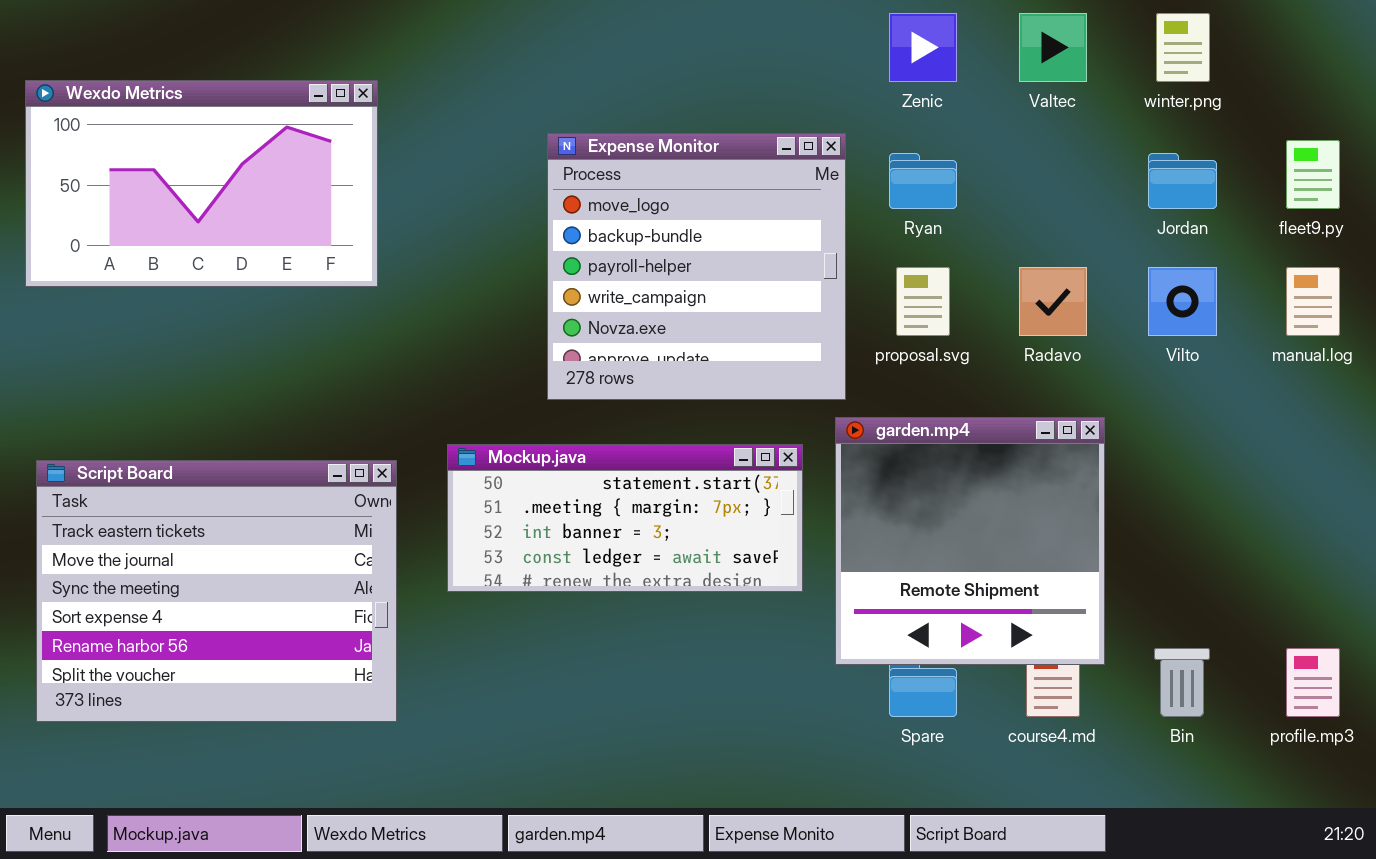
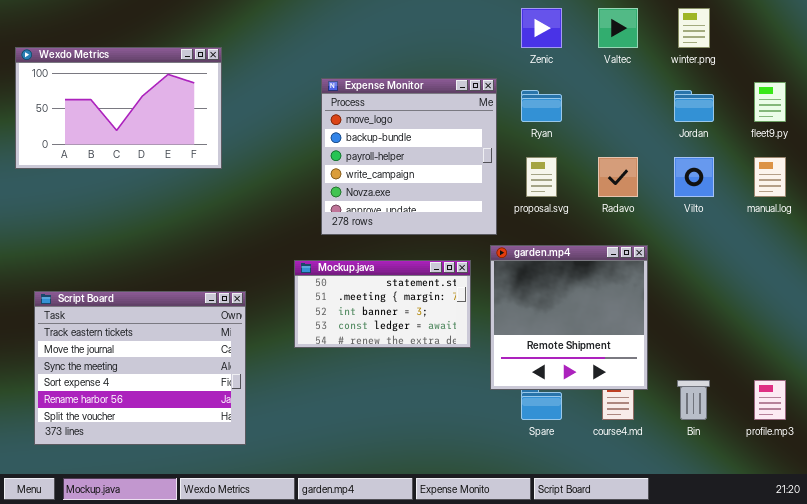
Mockup.java: [447,444,803,592] -> [294,260,471,348], resized
Script Board: [36,460,397,722] -> [34,291,246,445], moved

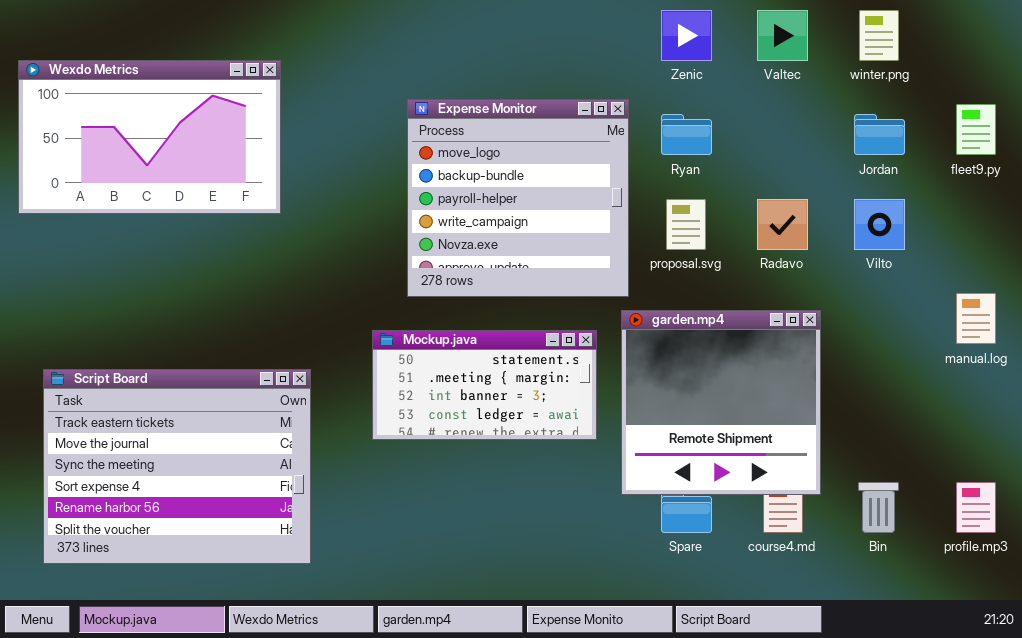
manual.log: [754,157,786,197] -> [956,293,996,344], moved

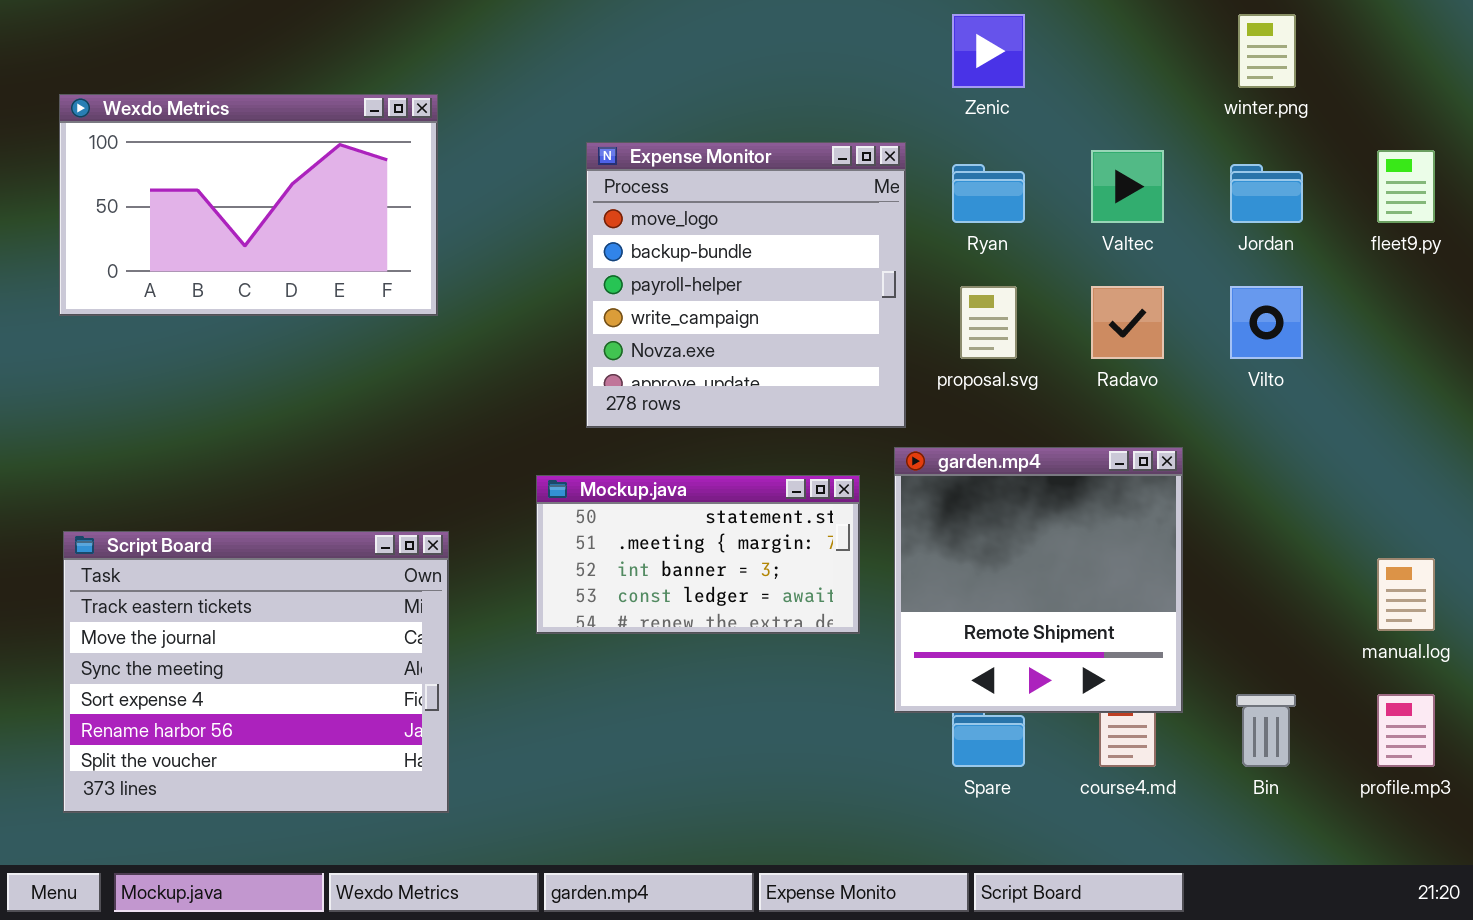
Valtec: [757,10,808,61] -> [1091,150,1164,223], moved
Wexdo Metrics: [18,60,281,214] -> [59,94,438,316], moved
manual.log: [956,293,996,344] -> [1377,558,1435,631], moved

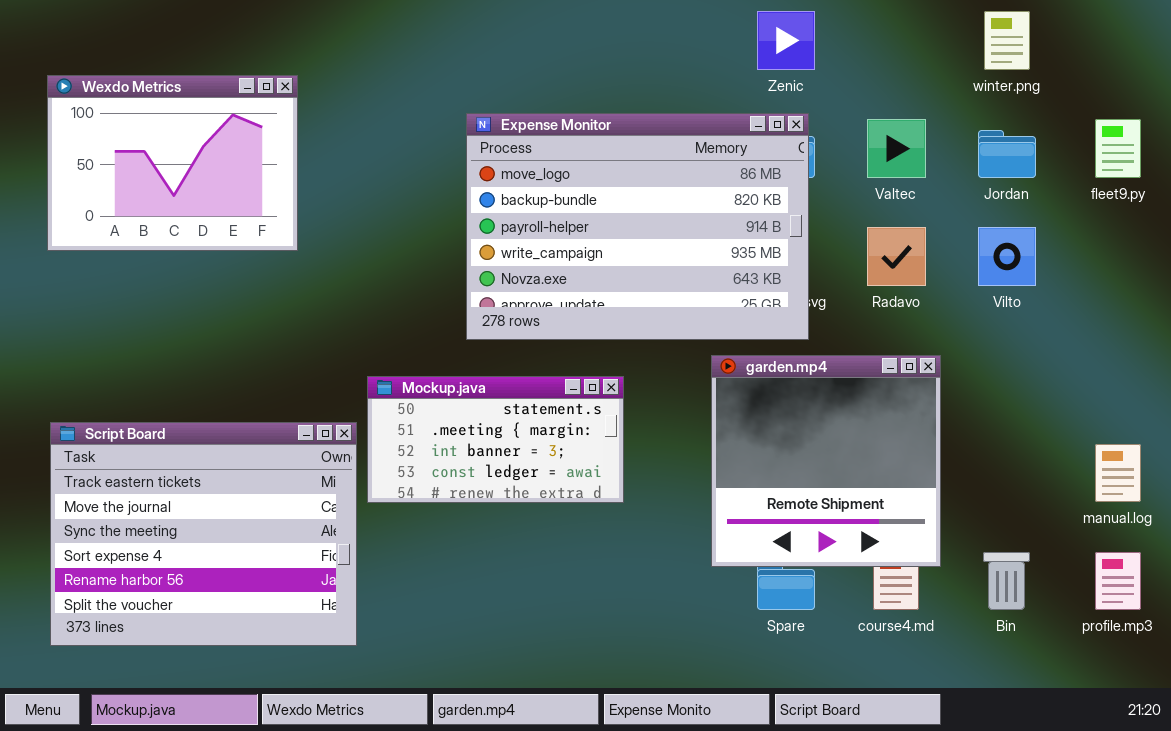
Wexdo Metrics: [59,94,438,316] -> [47,75,298,251], resized
Expense Monitor: [586,142,906,428] -> [466,113,809,340], resized
Mockup.java: [536,475,860,634] -> [367,376,624,503], moved

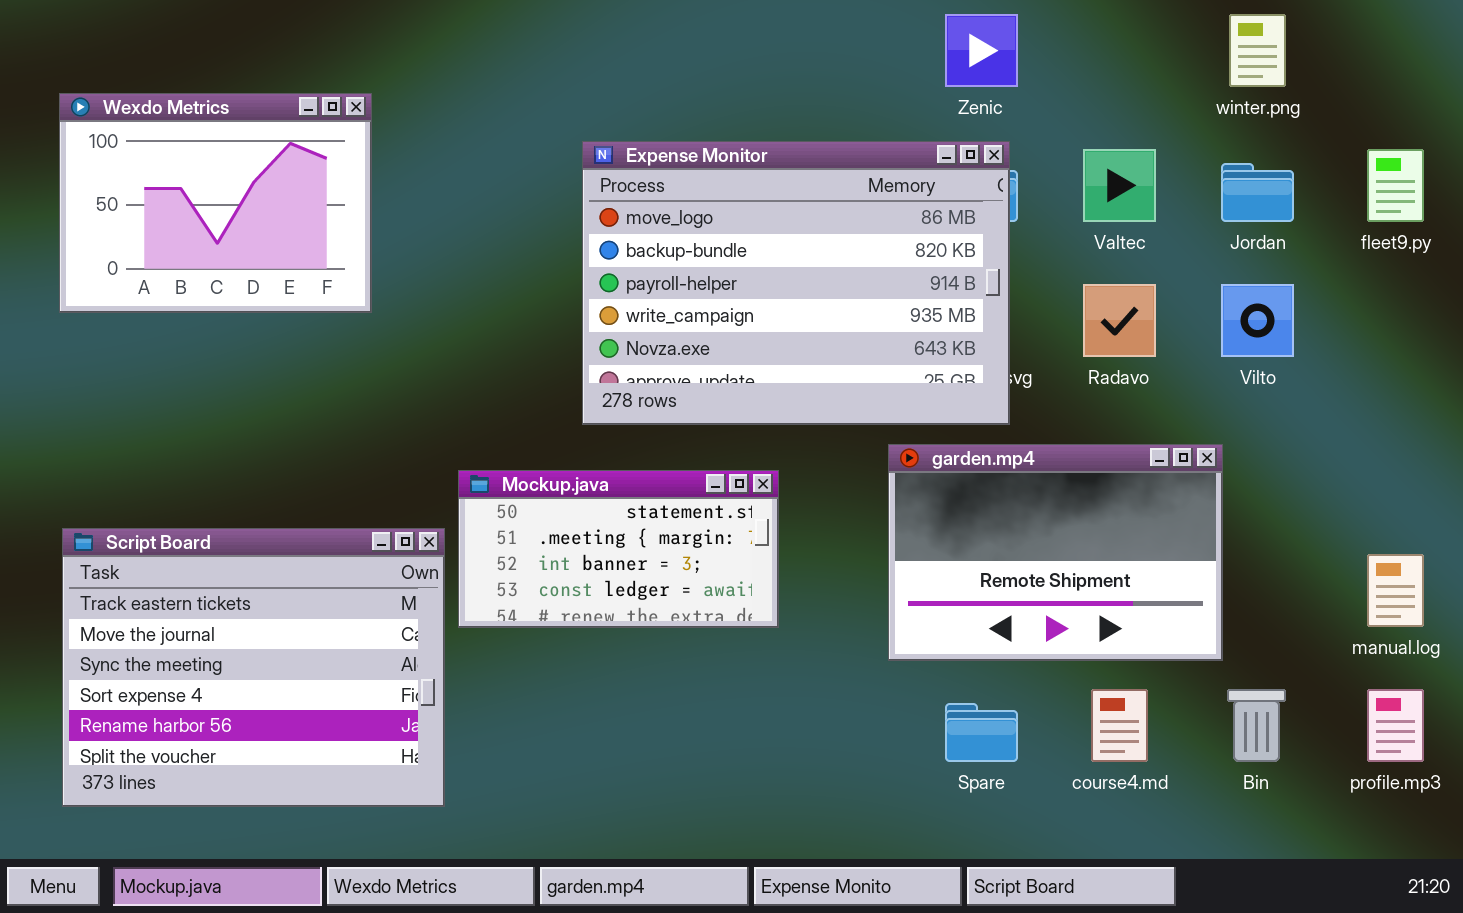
garden.mp4: [711,355,941,567] -> [888,444,1223,661], resized

